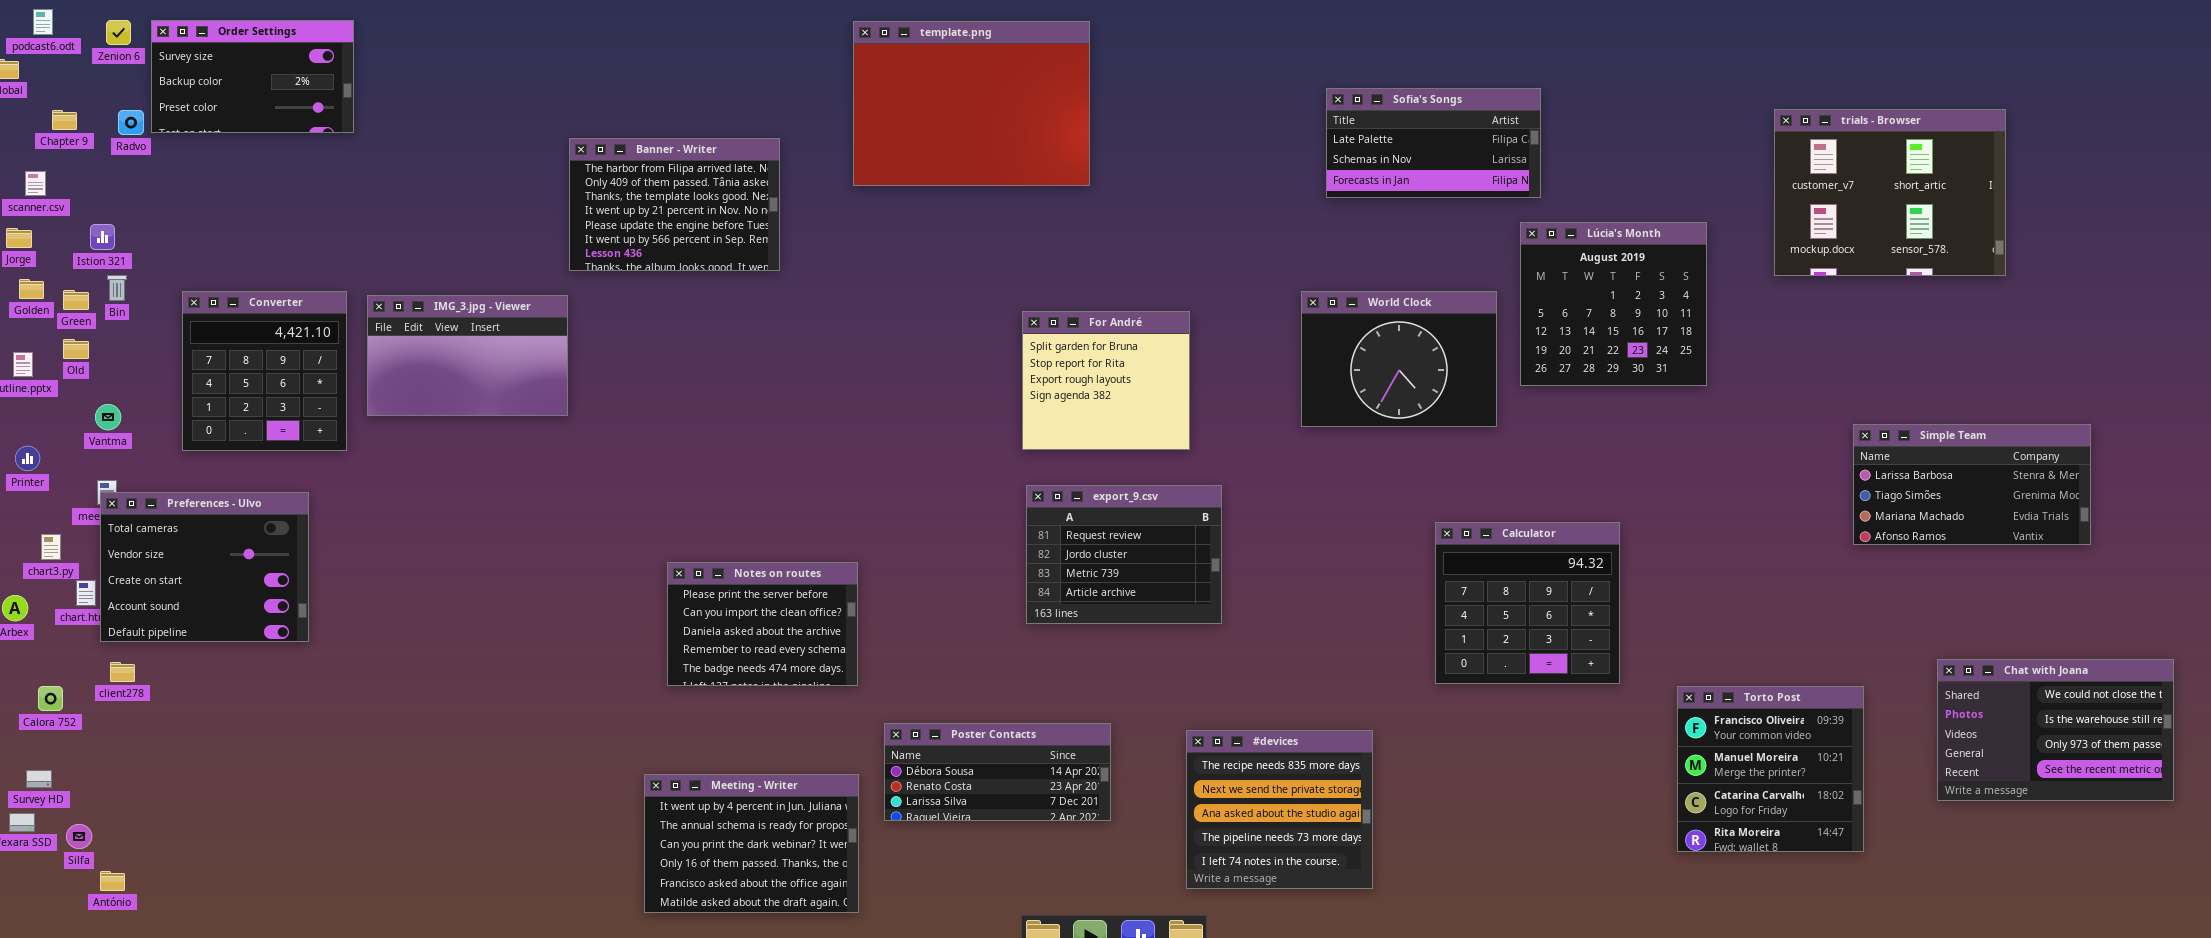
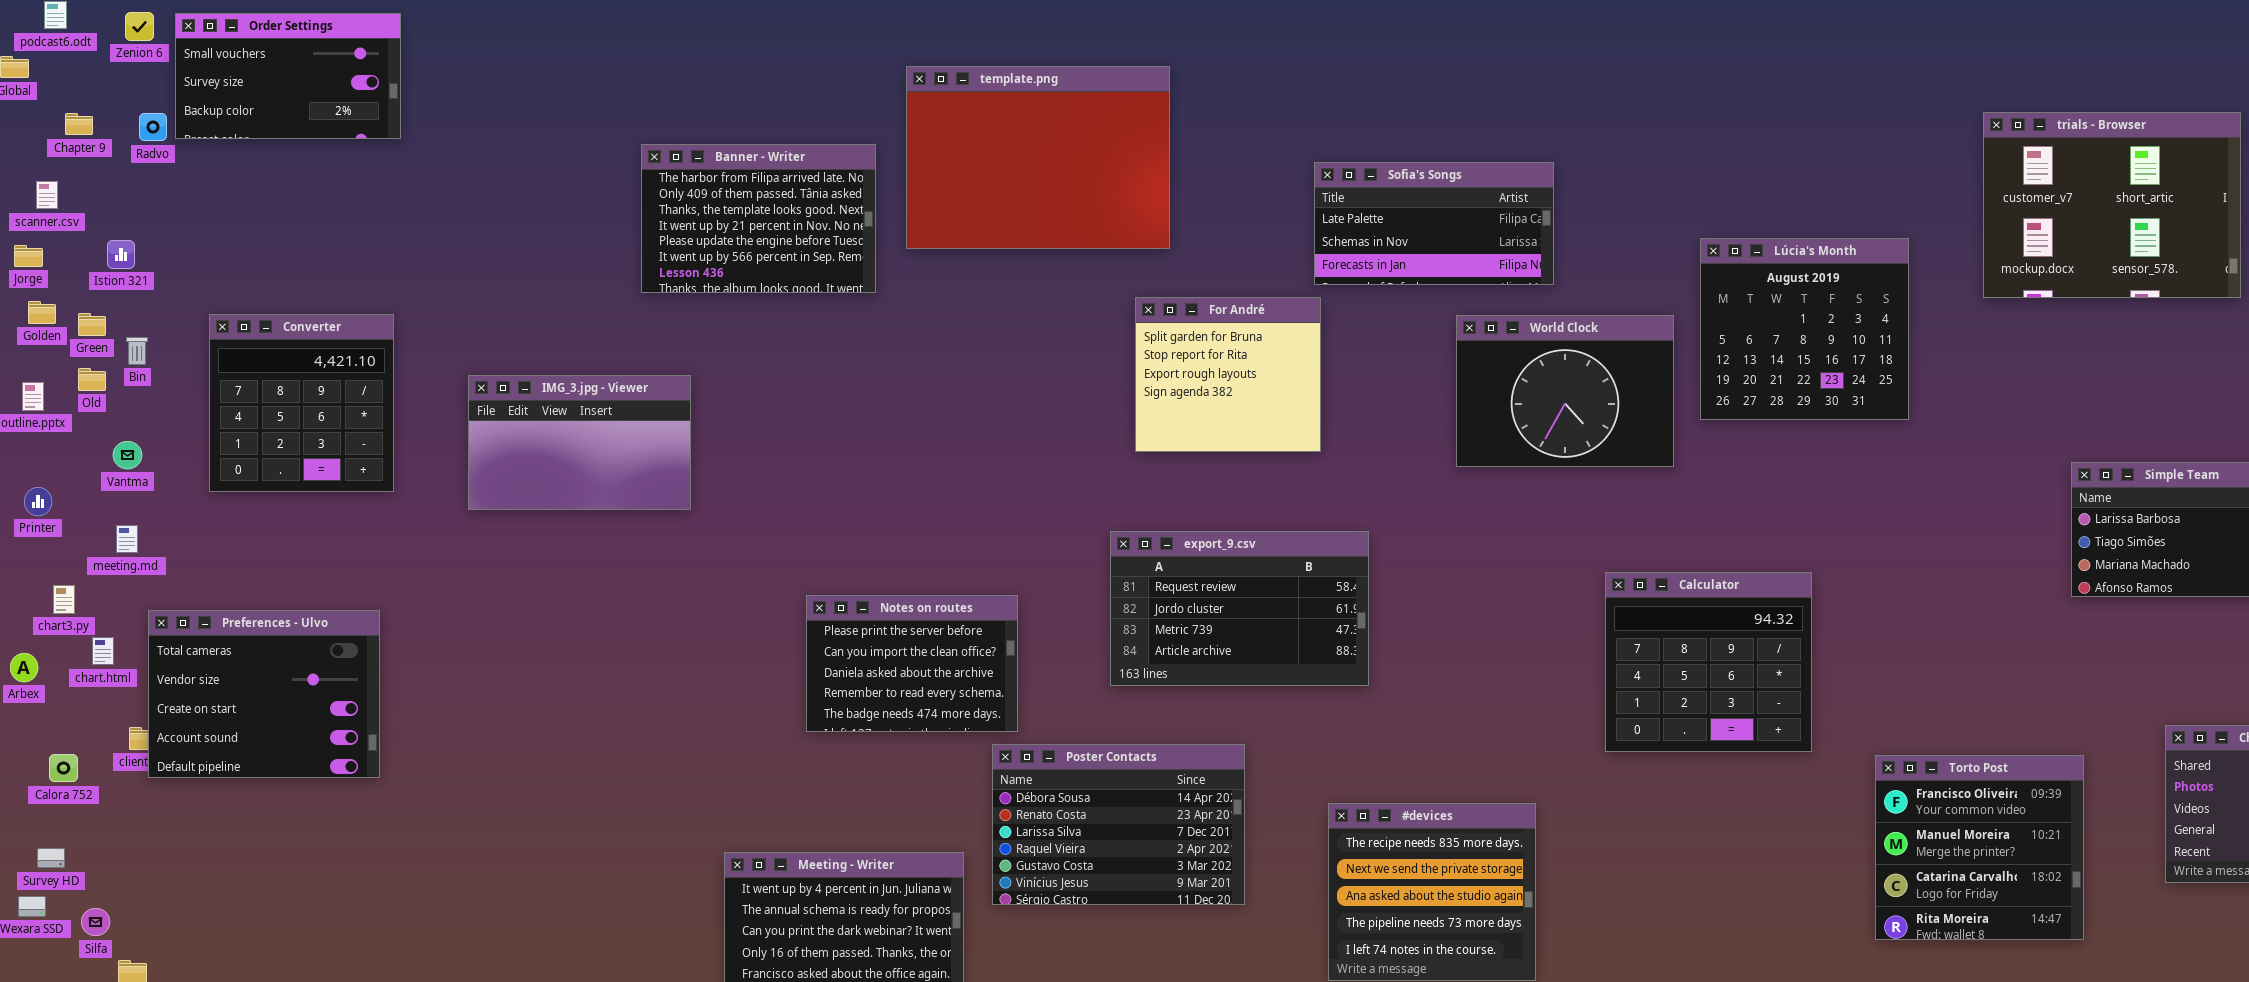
Order Settings: [151,20,354,133] -> [175,13,401,139], scrolled up 1 row
template.png: [853,21,1090,186] -> [906,66,1170,249], moved
Sofia's Songs: [1326,88,1541,198] -> [1314,162,1554,285], moved
Bin: [107,275,127,301] -> [126,337,148,365], moved
IMG_3.jpg - Viewer: [367,295,568,416] -> [468,375,691,510], moved
For André: [1022,311,1190,450] -> [1135,297,1321,452], moved
export_9.csv: [1026,485,1222,624] -> [1110,531,1369,686], resized
Preferences - Ulvo: [100,492,309,642] -> [148,610,380,778], moved
Notes on routes: [667,562,858,686] -> [806,595,1018,732], moved
Poster Contacts: [884,723,1111,821] -> [992,744,1245,905], resized

